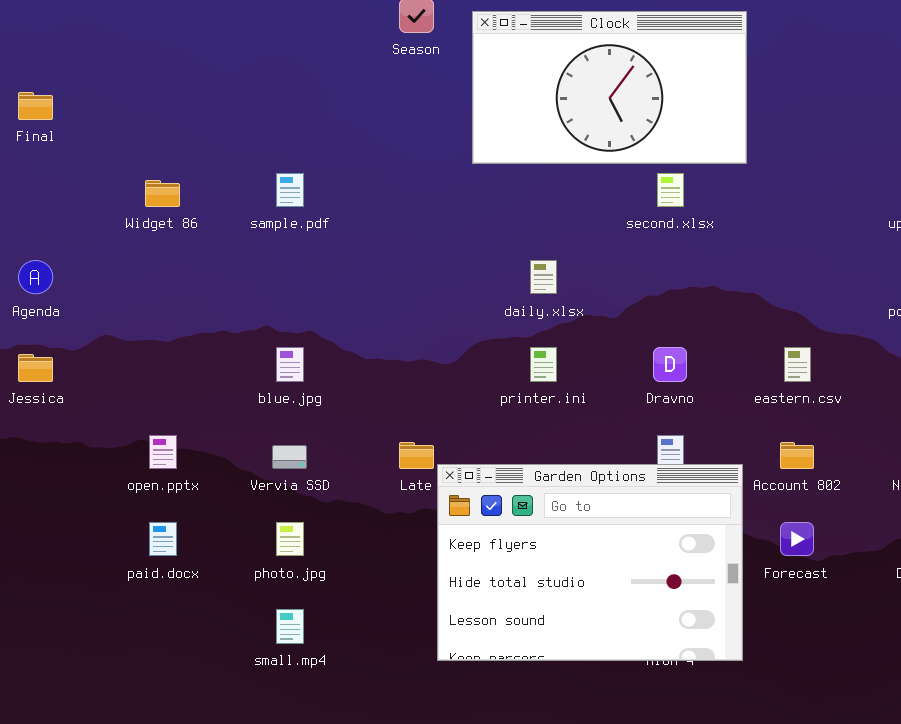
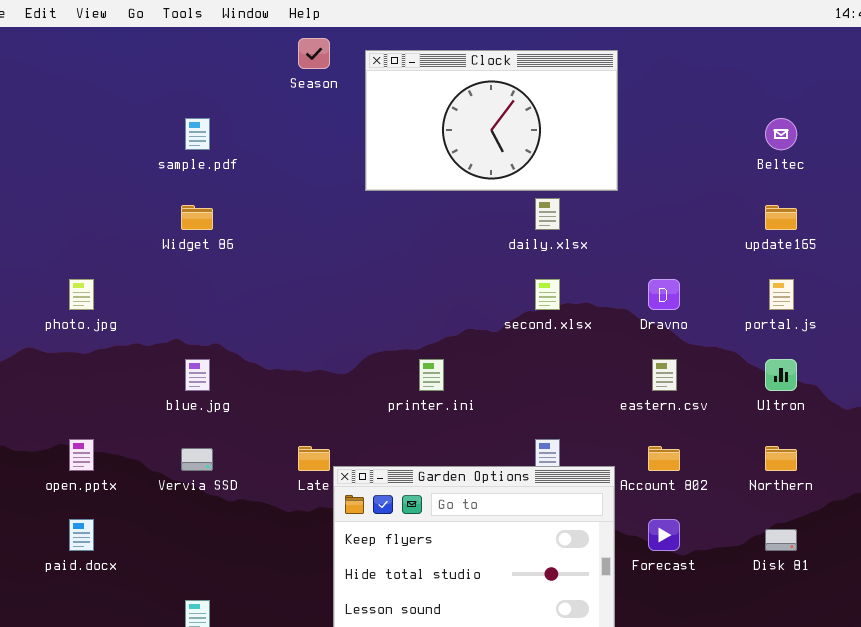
sample.pdf: [276,173,304,207] -> [185,118,210,150], moved
second.xlsx: [657,173,684,207] -> [535,279,560,310], moved
Widget 86: [145,180,180,207] -> [181,205,213,230], moved
daily.xlsx: [530,260,557,294] -> [535,198,560,230], moved
Dravno: [653,347,687,382] -> [648,279,680,310], moved
photo.jpg: [276,522,304,556] -> [69,279,94,310], moved

